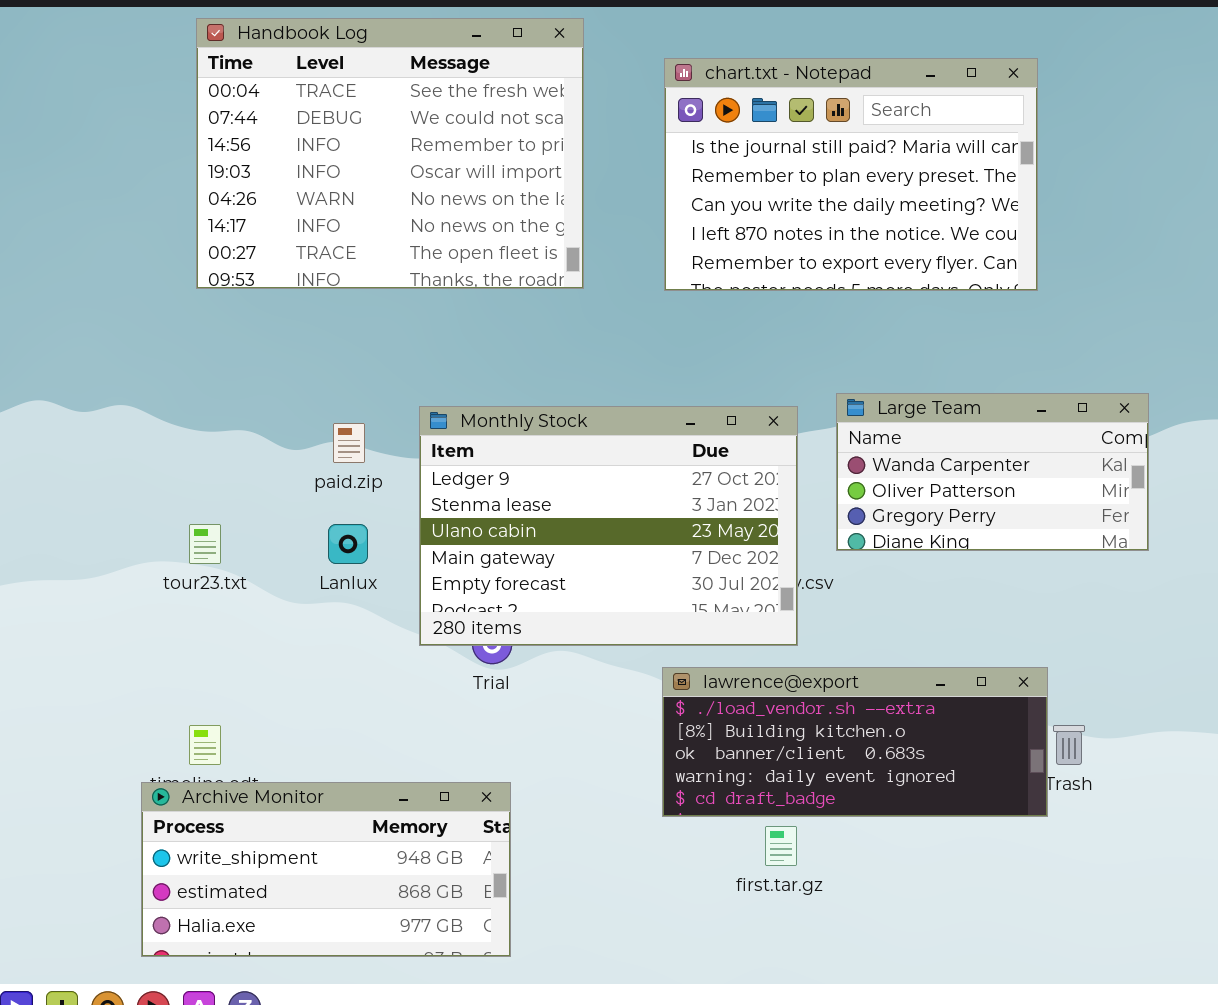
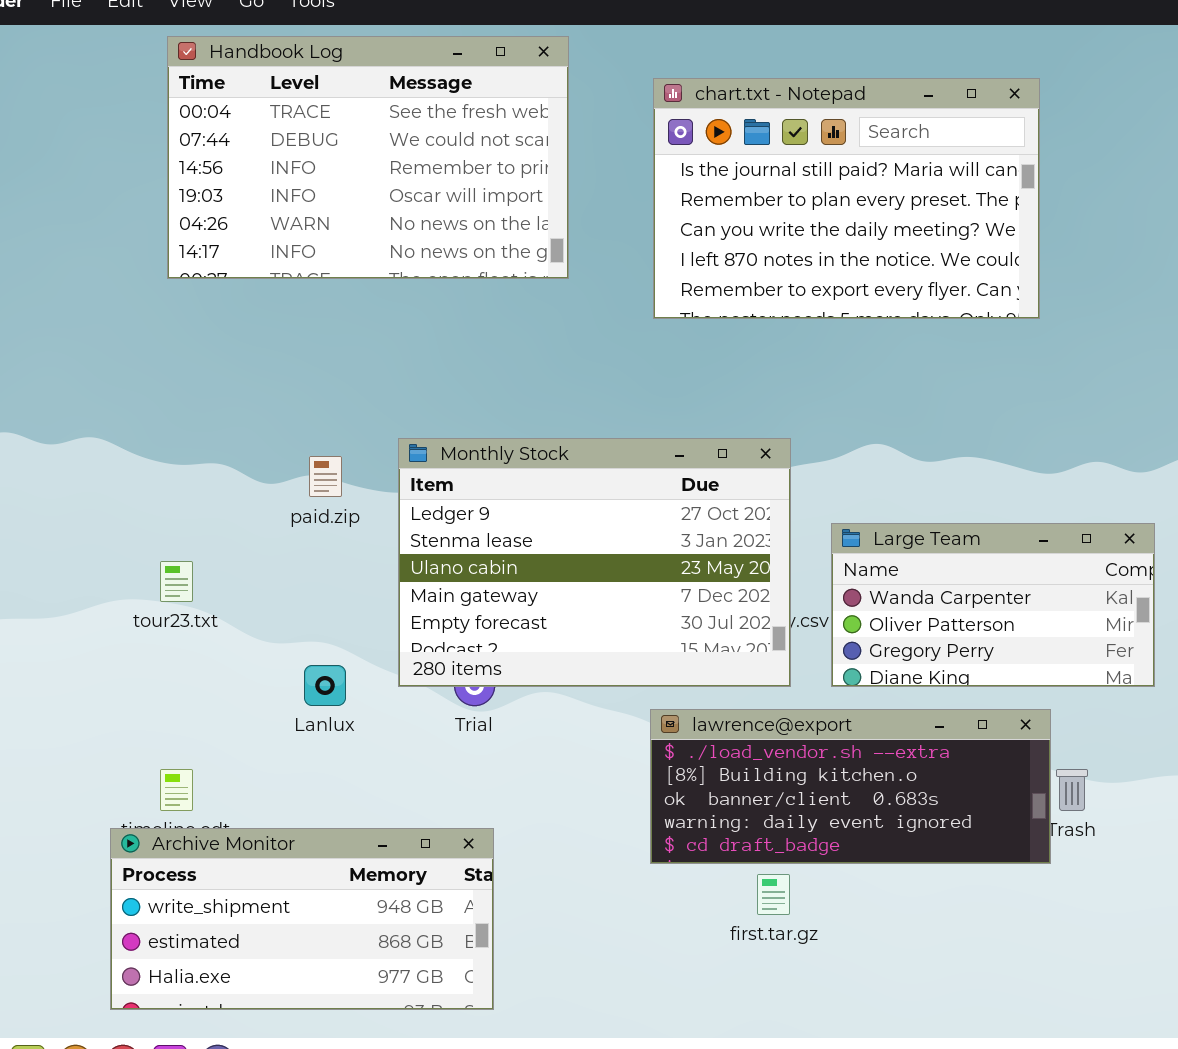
Handbook Log: [196,18,584,289] -> [167,36,569,279], resized
Large Team: [836,393,1149,551] -> [831,523,1155,687], moved
Lanlux: [328,524,368,564] -> [304,665,346,706], moved

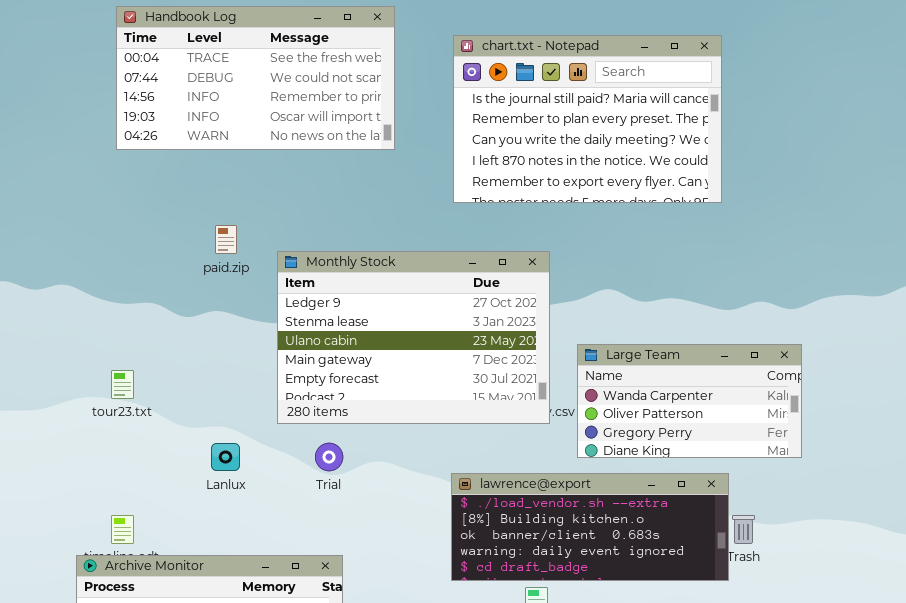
Handbook Log: [167,36,569,279] -> [116,6,395,150], resized
Monthly Stock: [398,438,791,687] -> [277,251,550,424], moved
paid.zip: [309,456,342,497] -> [215,225,237,254], moved

